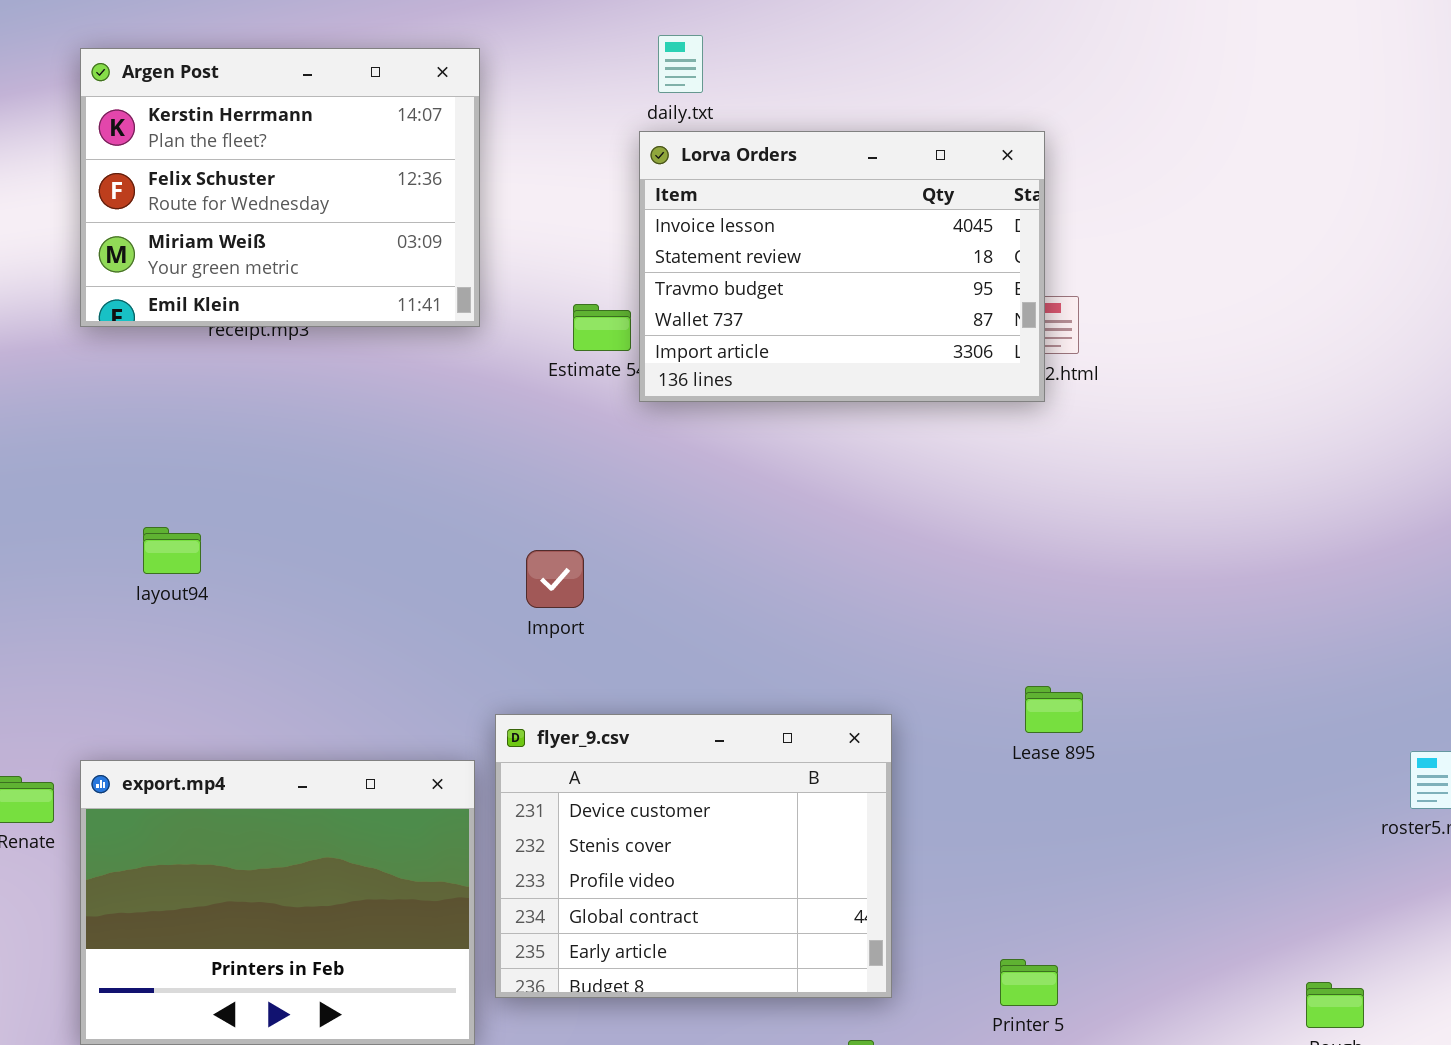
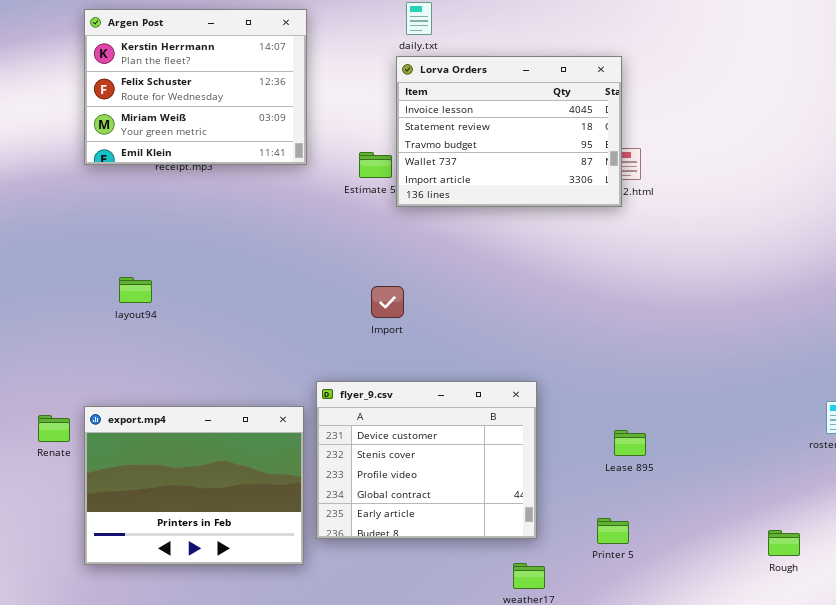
Import: [526,550,584,608] -> [371,286,404,318], moved
Lease 895: [1025,686,1083,733] -> [614,430,646,456], moved

